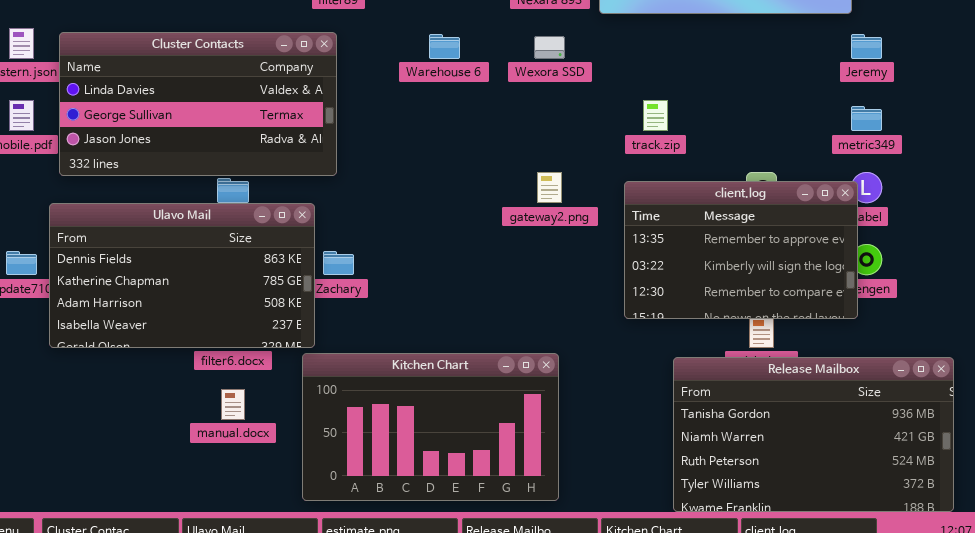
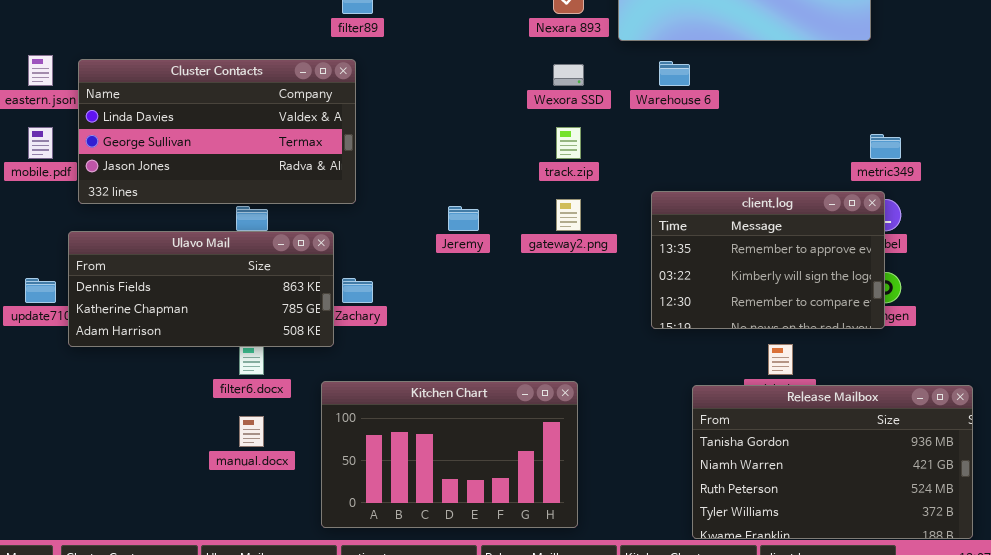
Warehouse 6: [429,34,460,59] -> [659,61,690,86], moved
Jeremy: [851,34,882,59] -> [448,206,479,231], moved
track.zip: [643,100,668,131] -> [556,127,581,159], moved
client.log: [624,181,858,319] -> [651,191,885,329], moved
Ulavo Mail: [49,203,315,348] -> [68,231,334,347], resized

